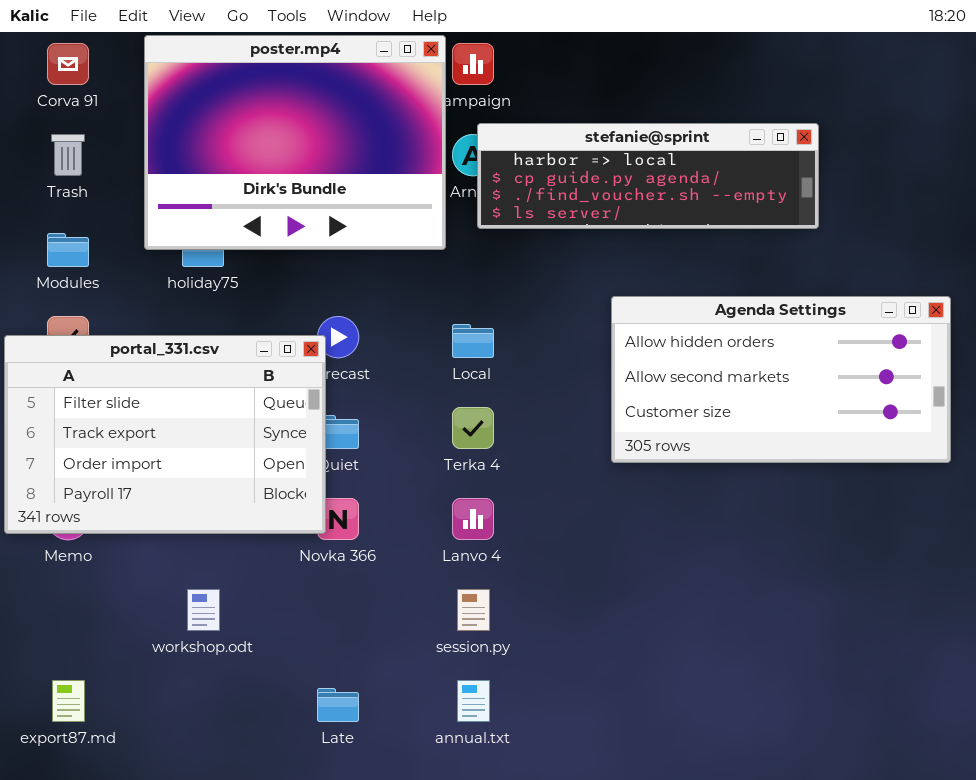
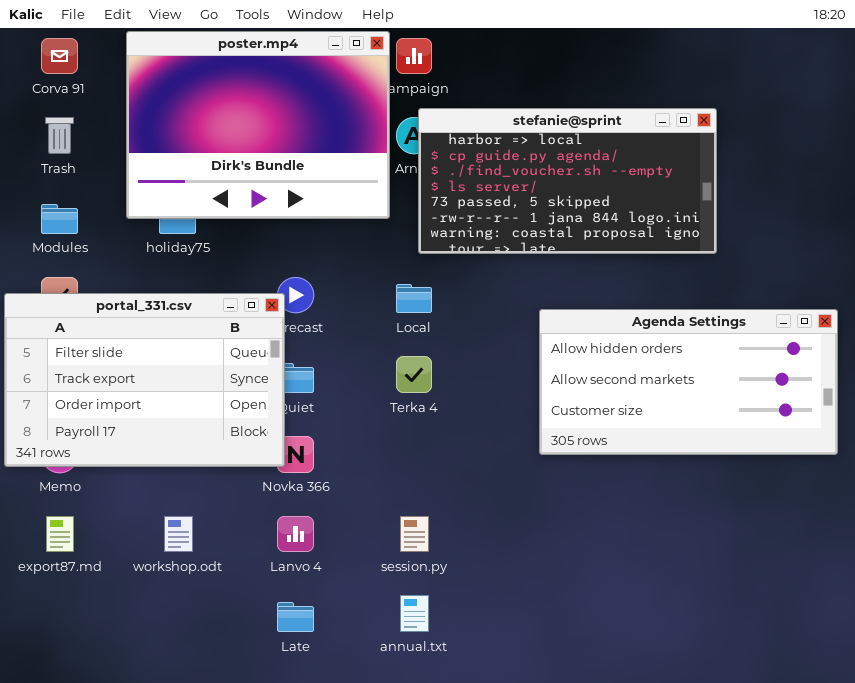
stefanie@sprint: [477,123,819,229] -> [418,108,717,254], resized
Agenda Settings: [611,296,951,463] -> [539,309,838,455], moved
Lanvo 4: [452,498,494,540] -> [277,516,314,552], moved
export87.md: [52,680,85,722] -> [46,516,74,552], moved

